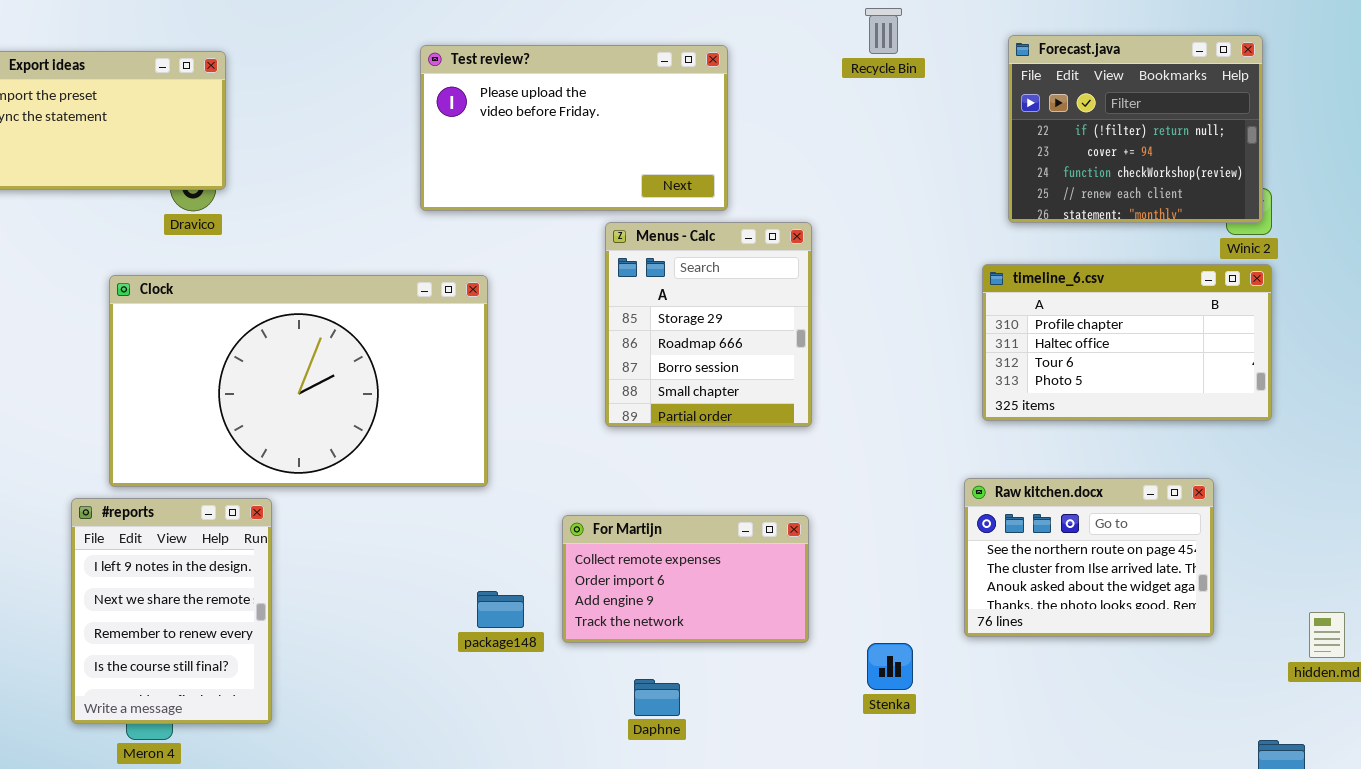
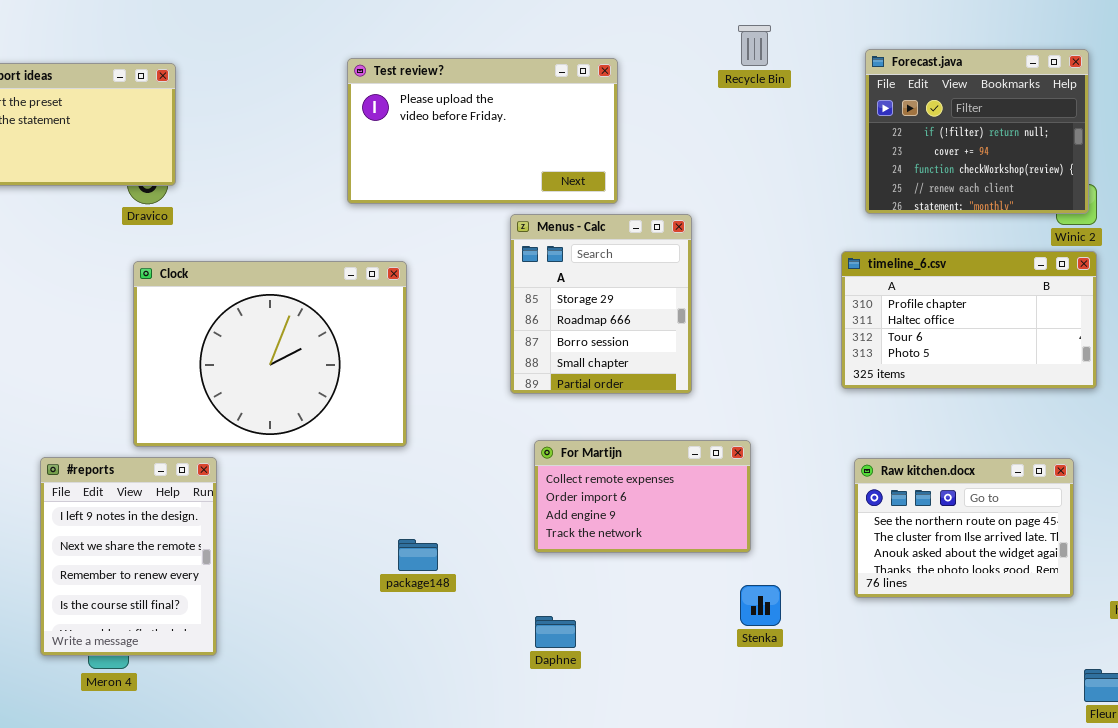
Clock: [109,275,488,487] -> [133,261,407,447], resized
Raw kitchen.docx: [964,478,1214,637] -> [854,458,1074,598], moved
For Martijn: [562,515,809,643] -> [534,440,751,553], moved

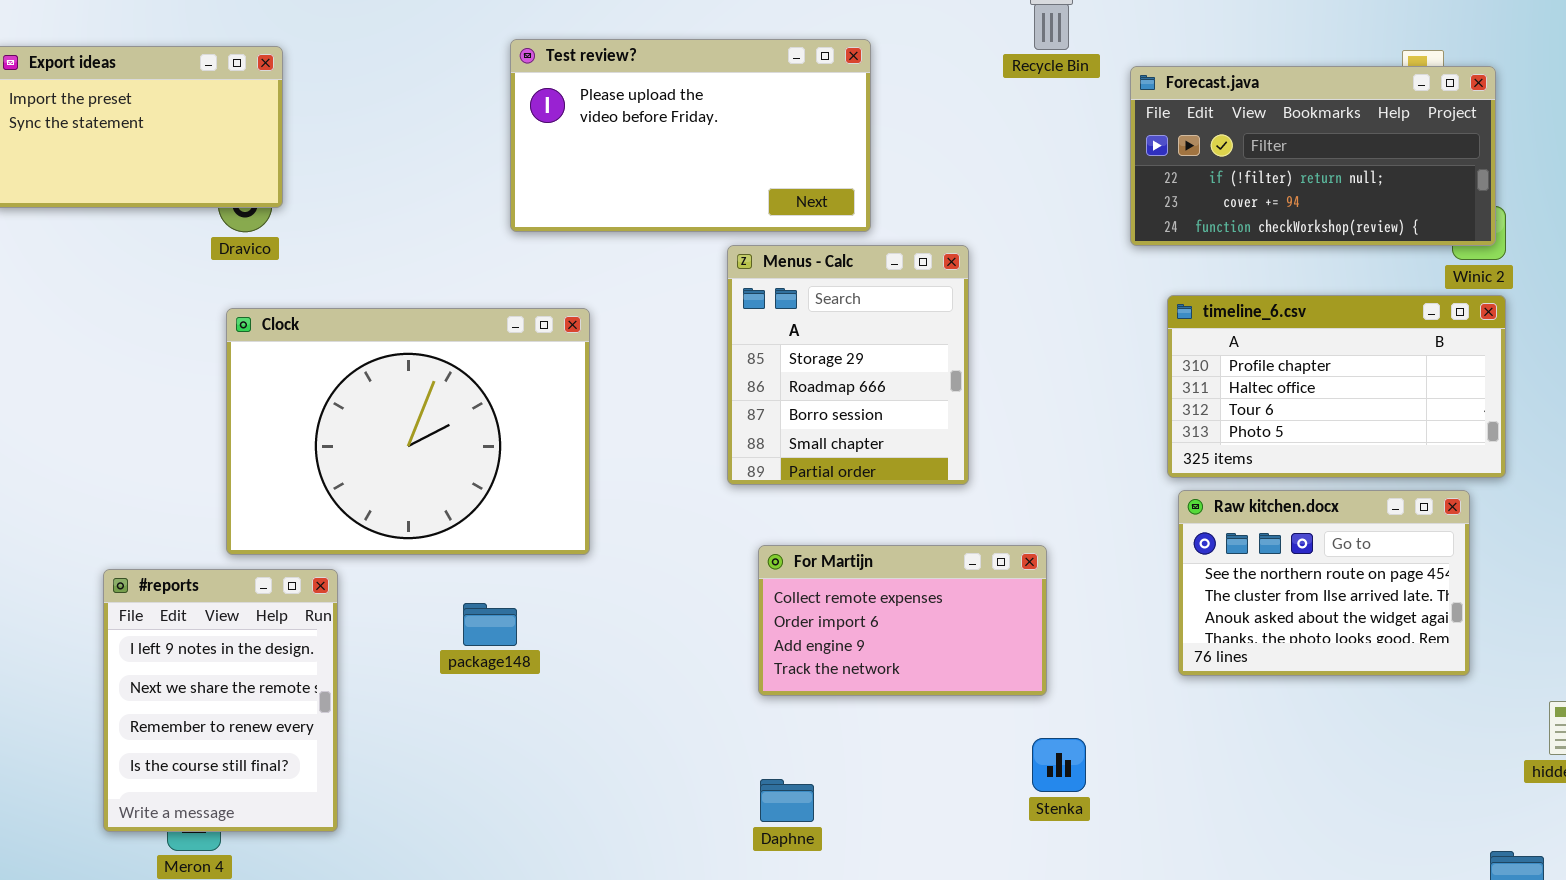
Forecast.java: [865,49,1089,214] -> [1130,66,1496,246], resized
Raw kitchen.docx: [854,458,1074,598] -> [1178,490,1470,676], moved
package148: [398,539,438,571] -> [463,603,517,646], moved

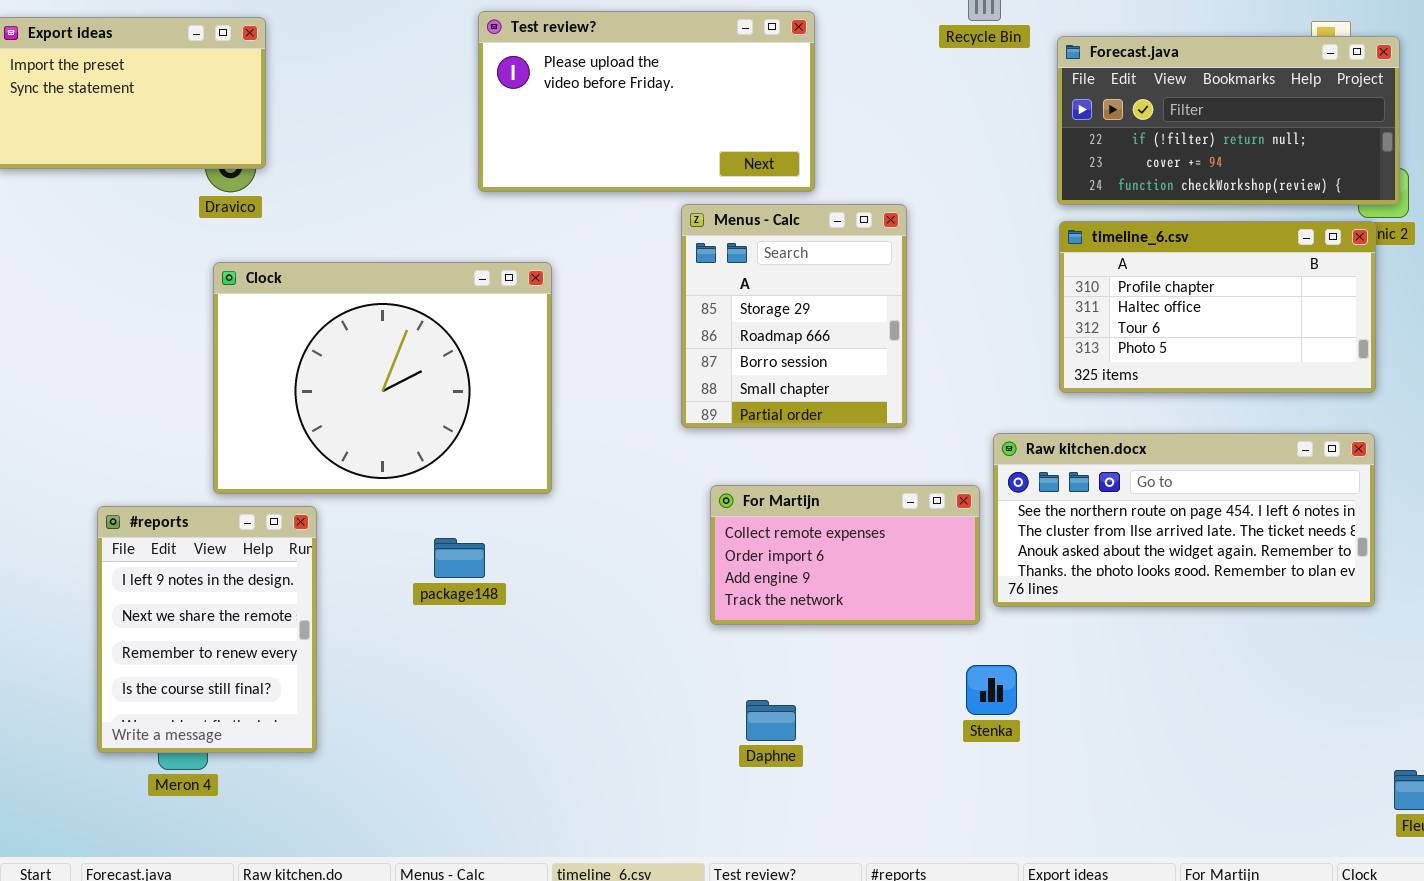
timeline_6.csv: [1167,295,1506,478] -> [1059,221,1376,393], moved
Raw kitchen.docx: [1178,490,1470,676] -> [993,433,1375,607], resized
Daphne: [760,779,814,822] -> [746,700,796,741], moved

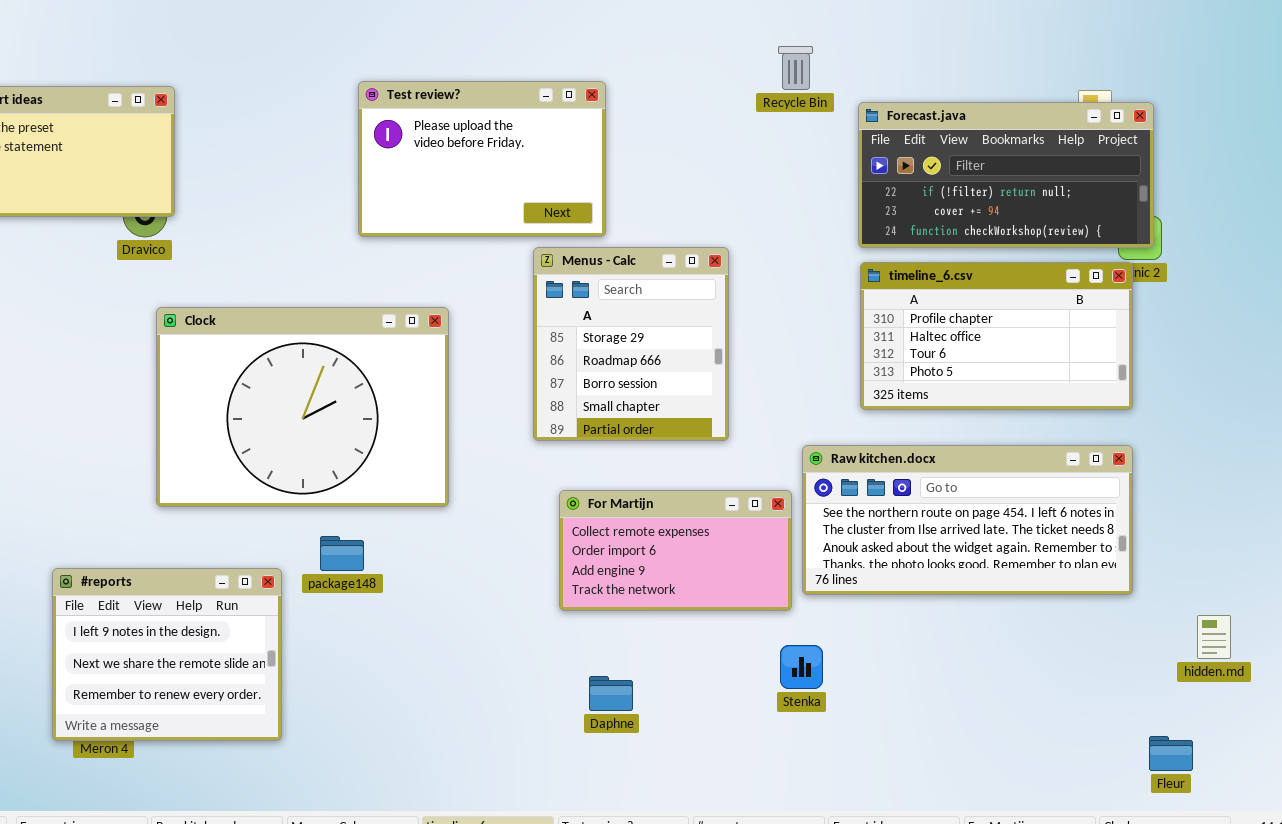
Test review?: [478,11,815,192] -> [358,81,606,237], resized
Clock: [213,262,552,494] -> [156,307,449,507], moved
#reports: [97,506,317,753] -> [52,568,282,741], moved, resized

